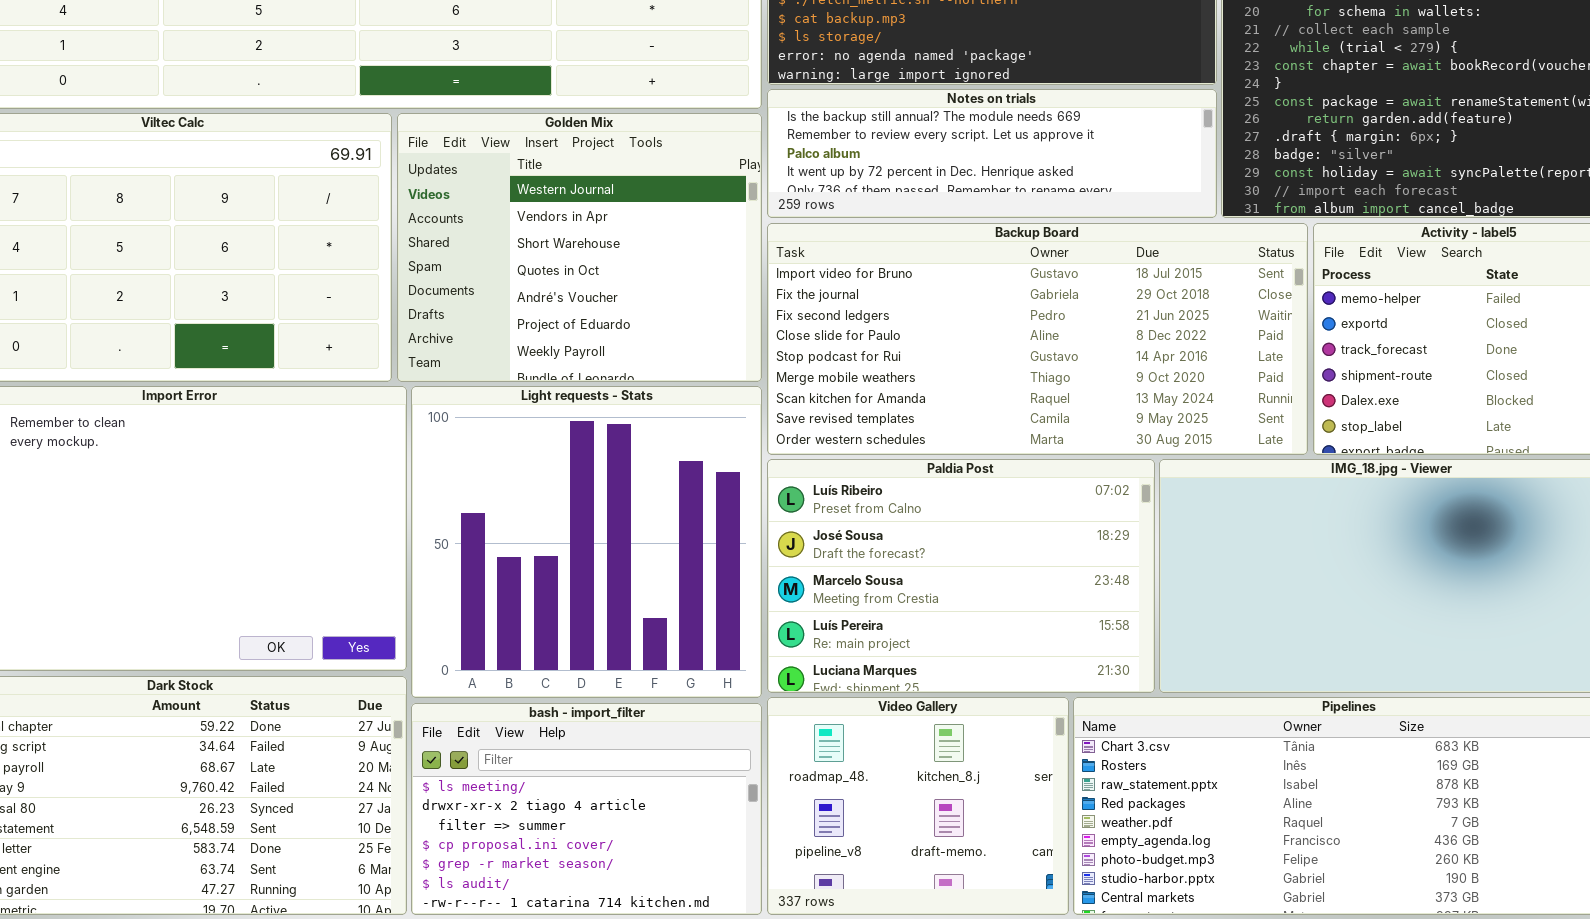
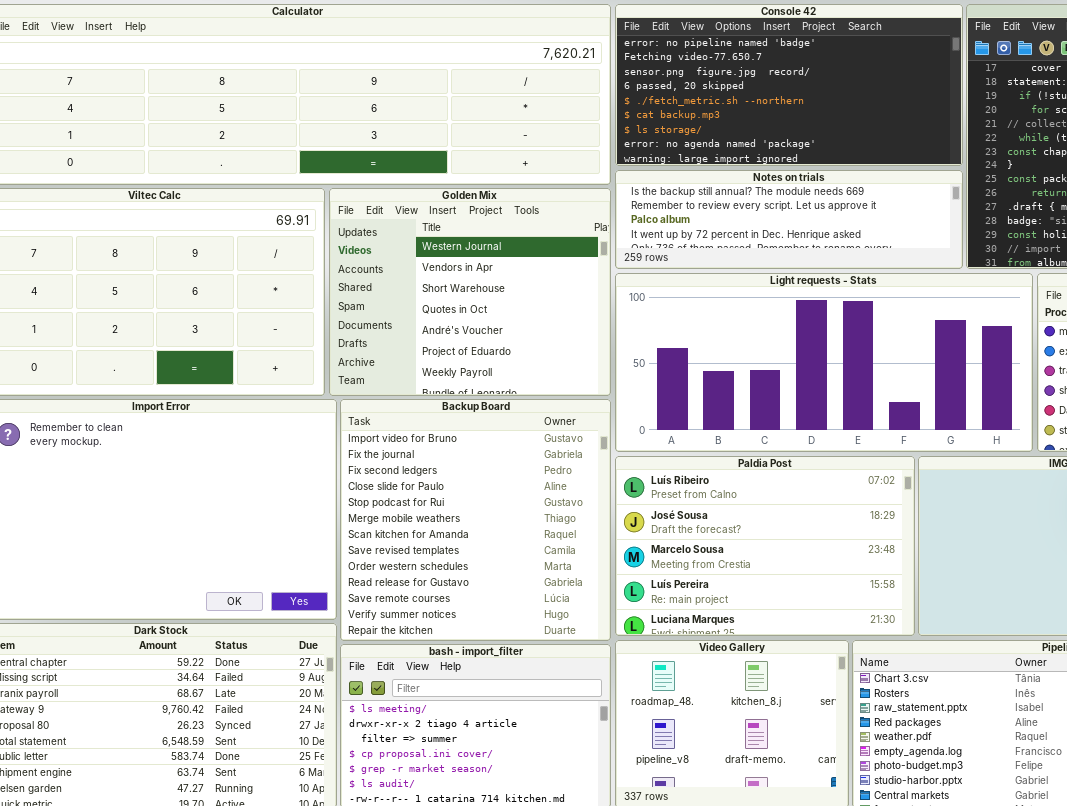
Backup Board: [767,223,1308,455] -> [340,399,611,641], moved, resized
Light requests - Stats: [411,386,762,698] -> [615,273,1033,452], moved, resized

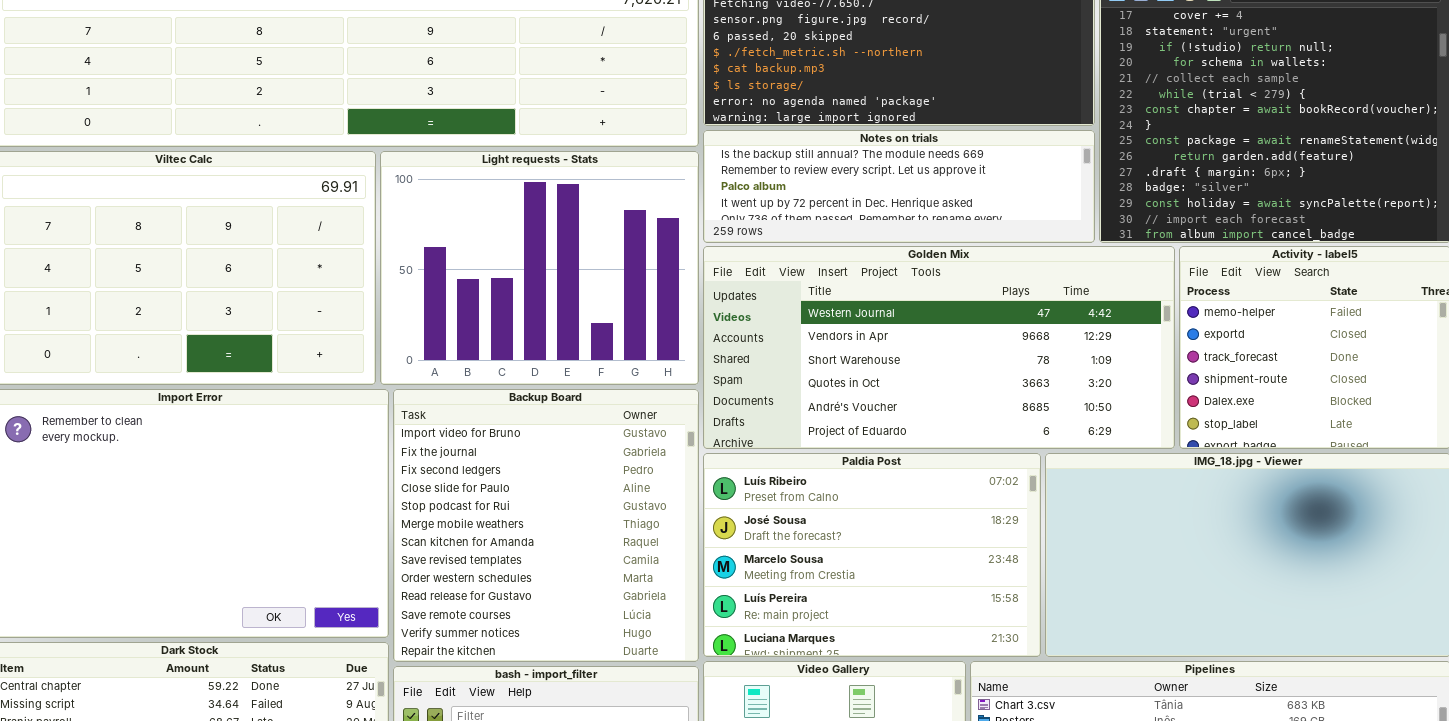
Golden Mix: [329,188,611,396] -> [703,246,1175,449], moved, resized
Light requests - Stats: [615,273,1033,452] -> [380,151,699,385], moved, resized

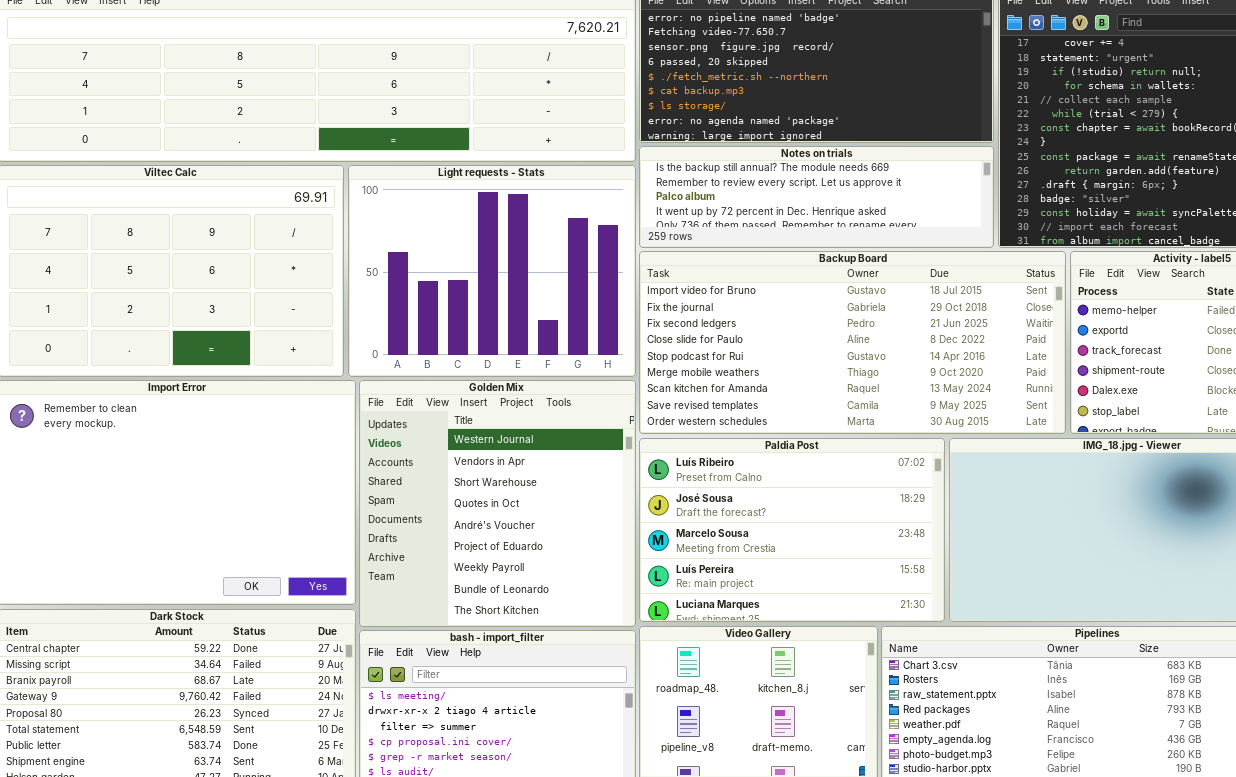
Golden Mix: [703,246,1175,449] -> [359,380,636,627], moved, resized
Backup Board: [393,389,699,662] -> [639,251,1066,434], moved, resized

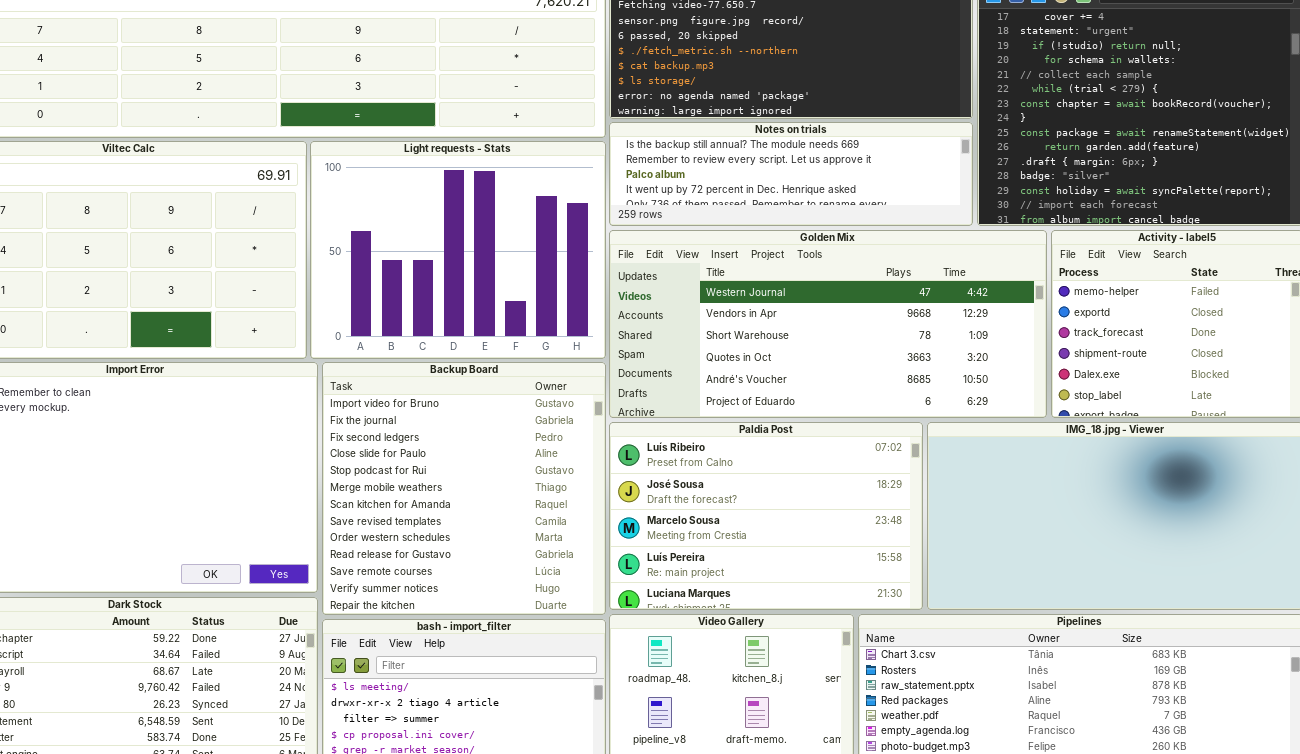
Backup Board: [639,251,1066,434] -> [322,362,606,615], moved, resized
Golden Mix: [359,380,636,627] -> [609,230,1047,418], moved, resized

